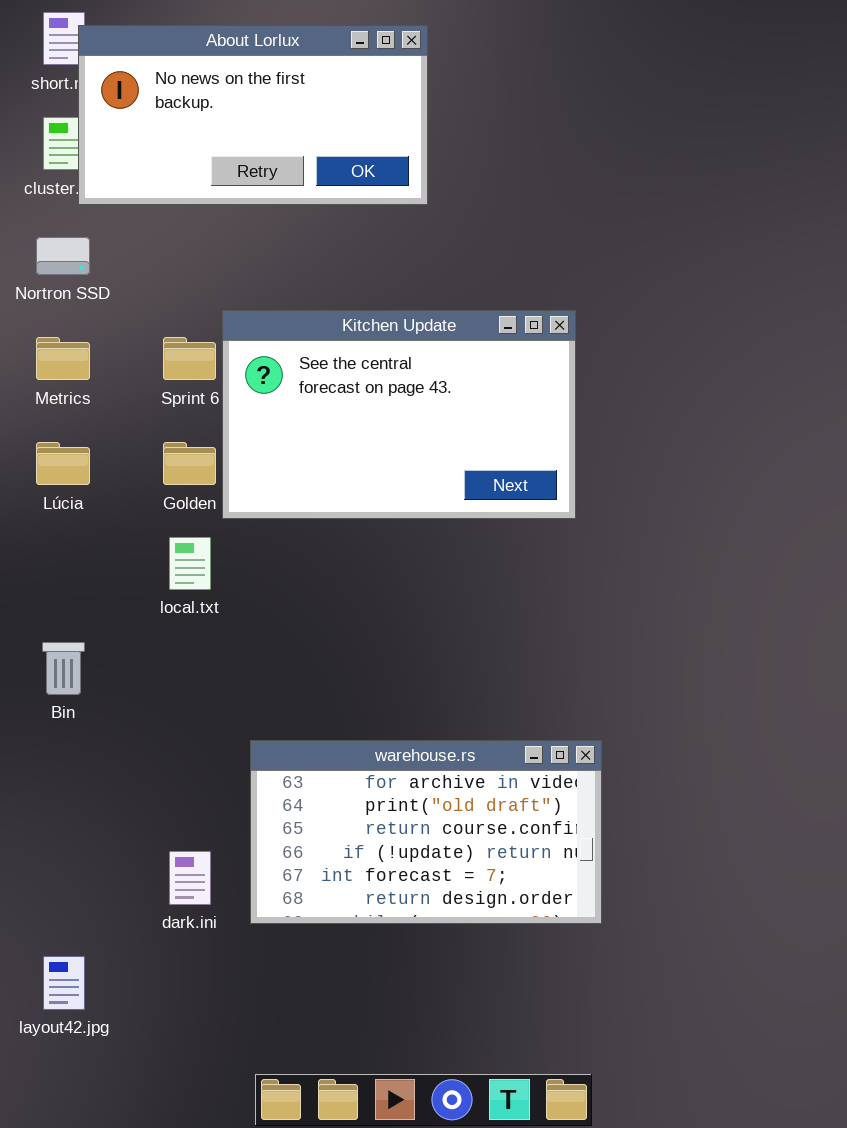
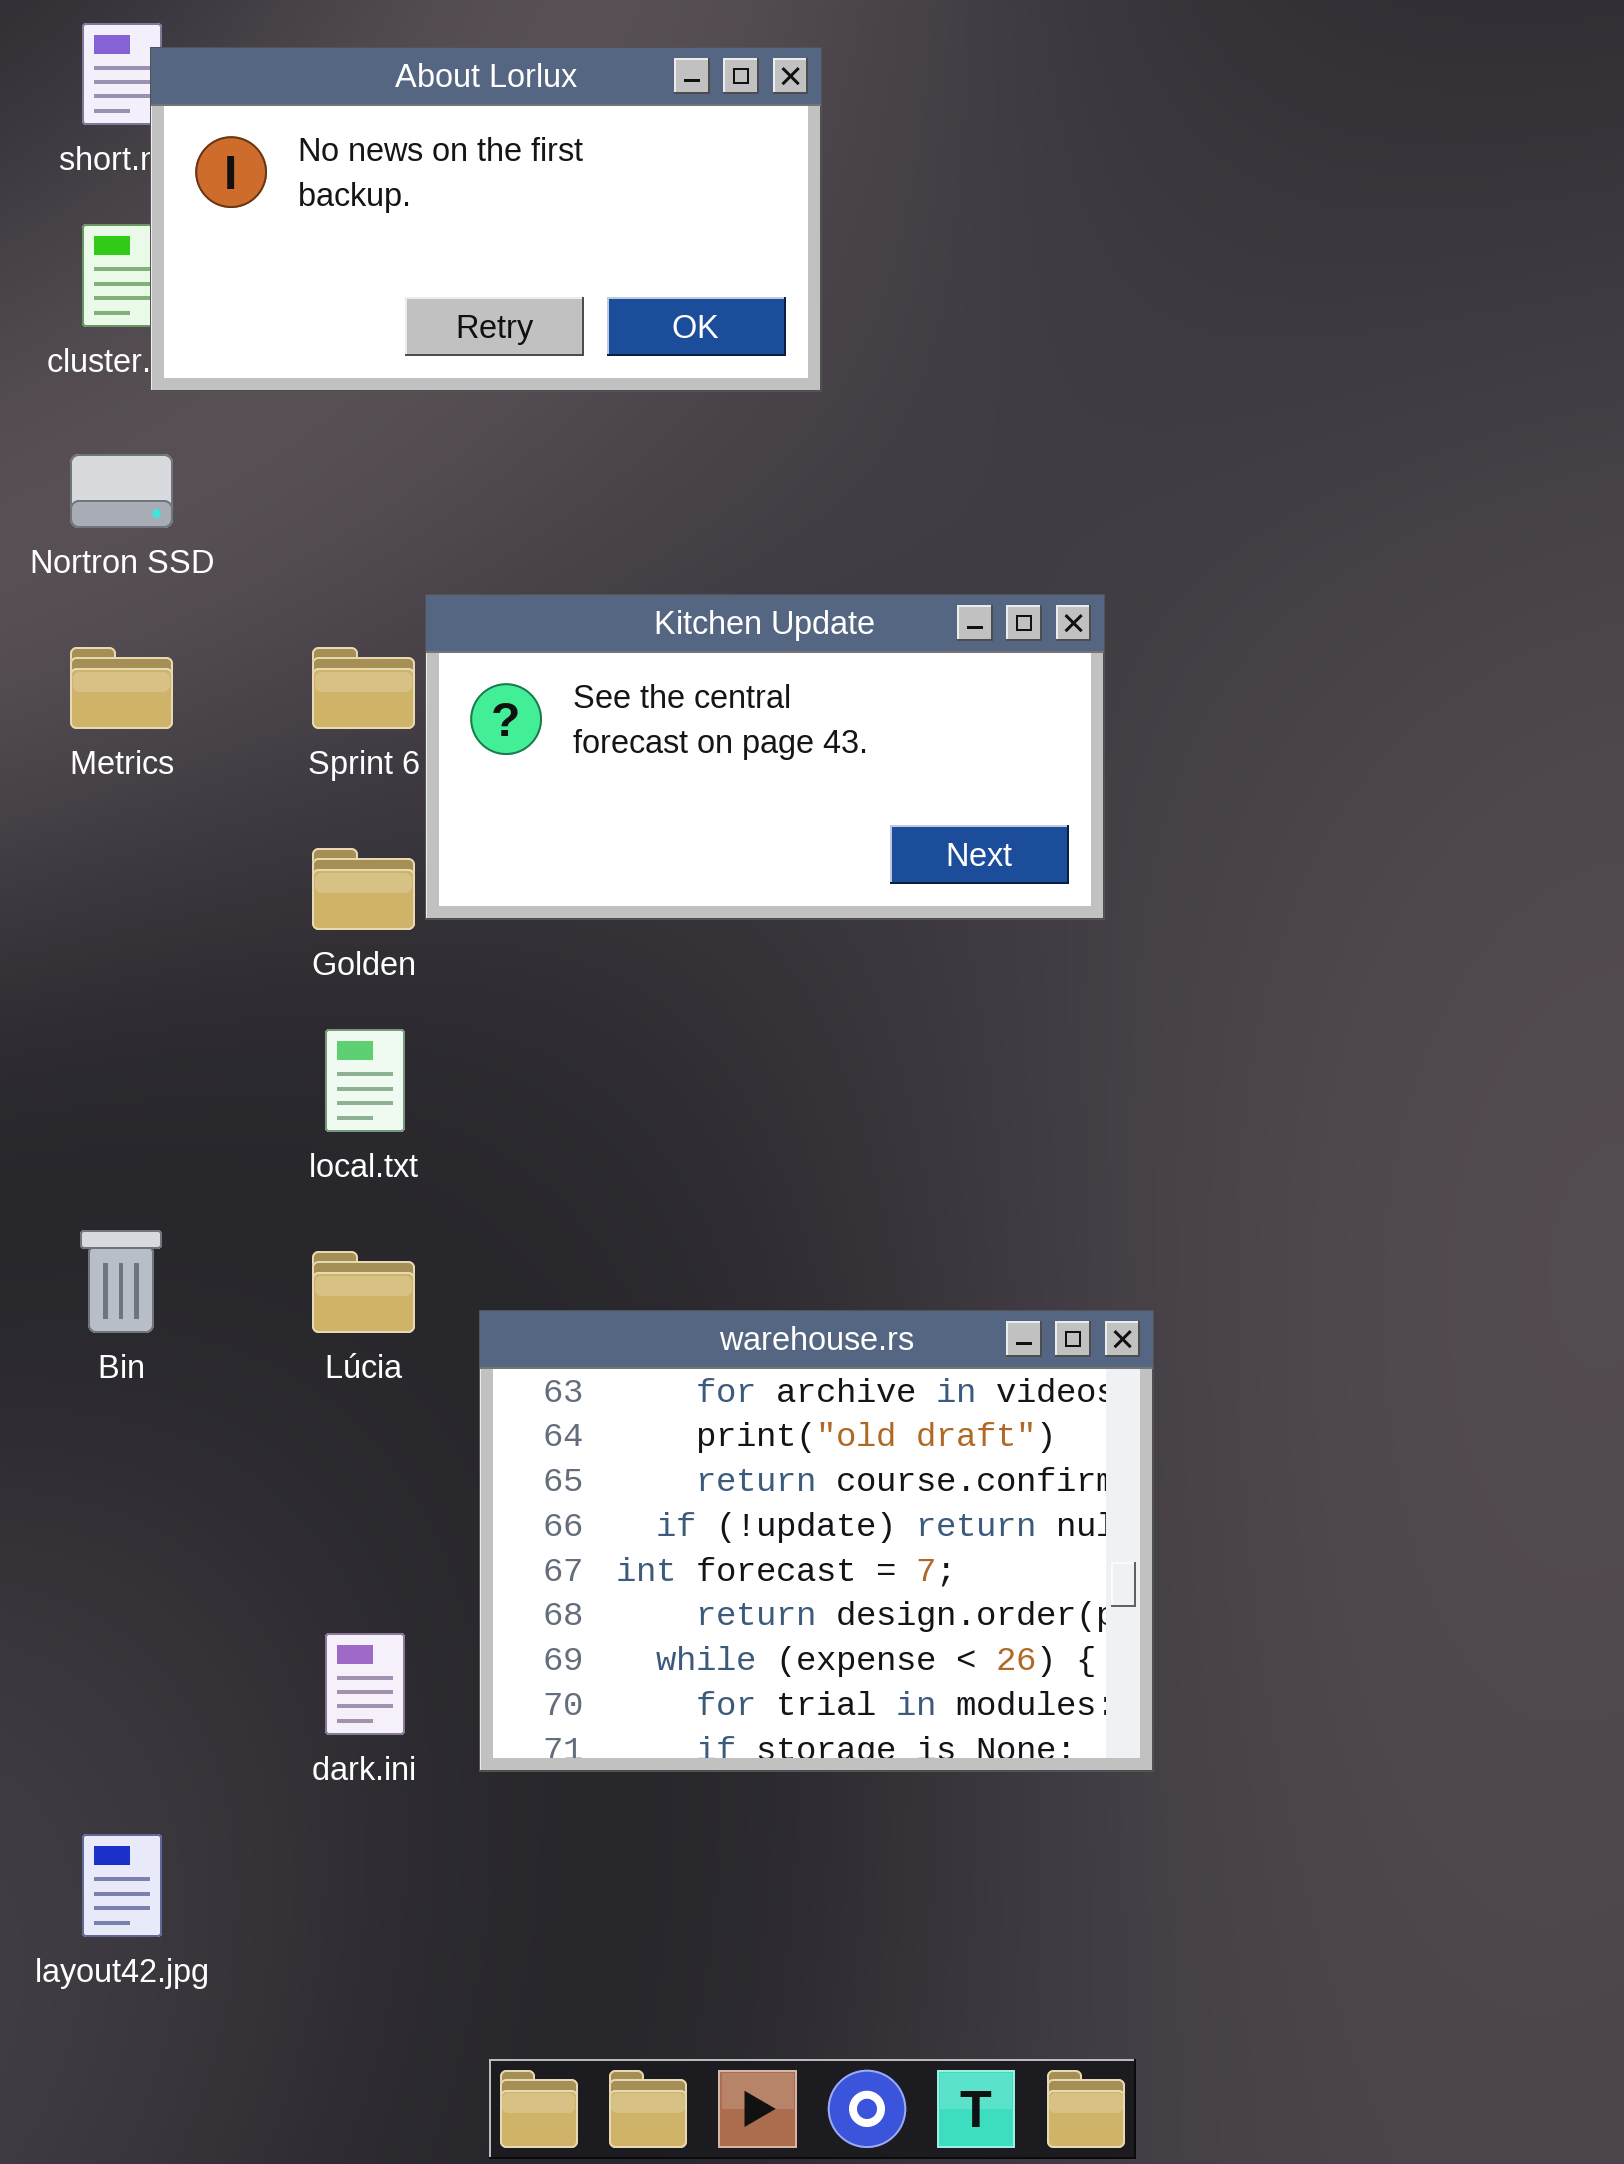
Kitchen Update: [222,310,576,519] -> [425,594,1105,920], resized
Lúcia: [36,442,90,485] -> [312,1251,415,1333], moved
warehouse.rs: [250,740,602,924] -> [479,1310,1154,1772], resized

